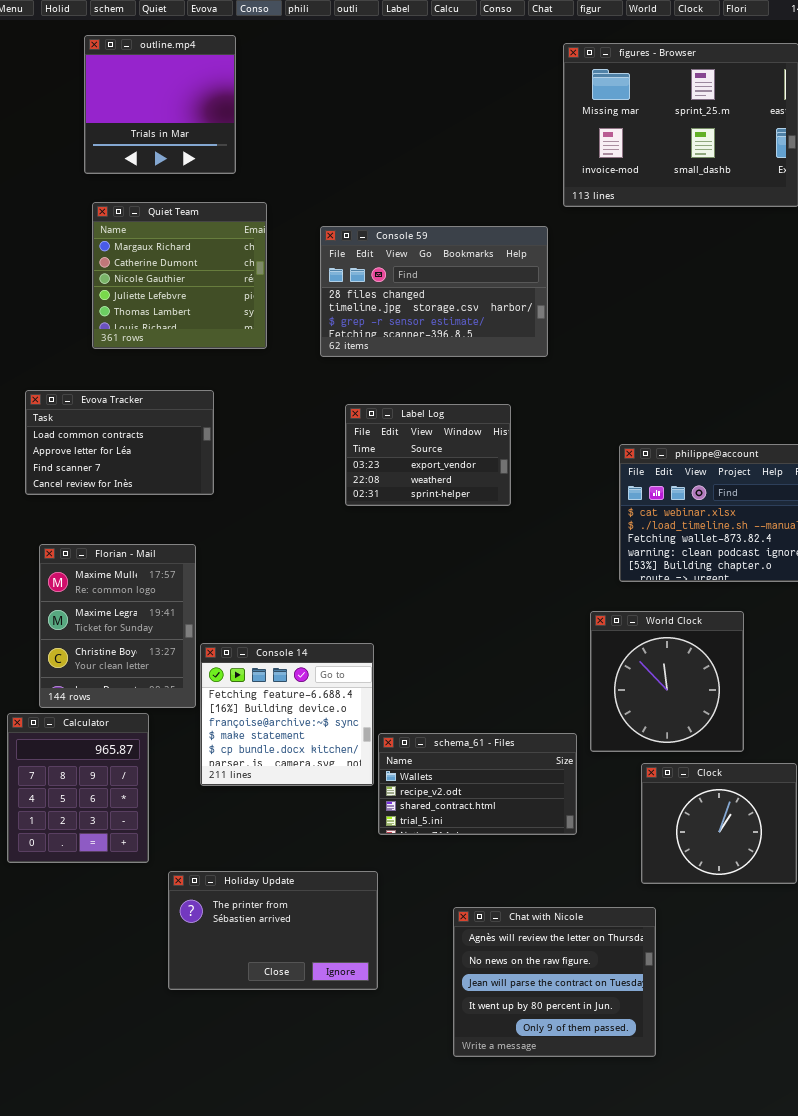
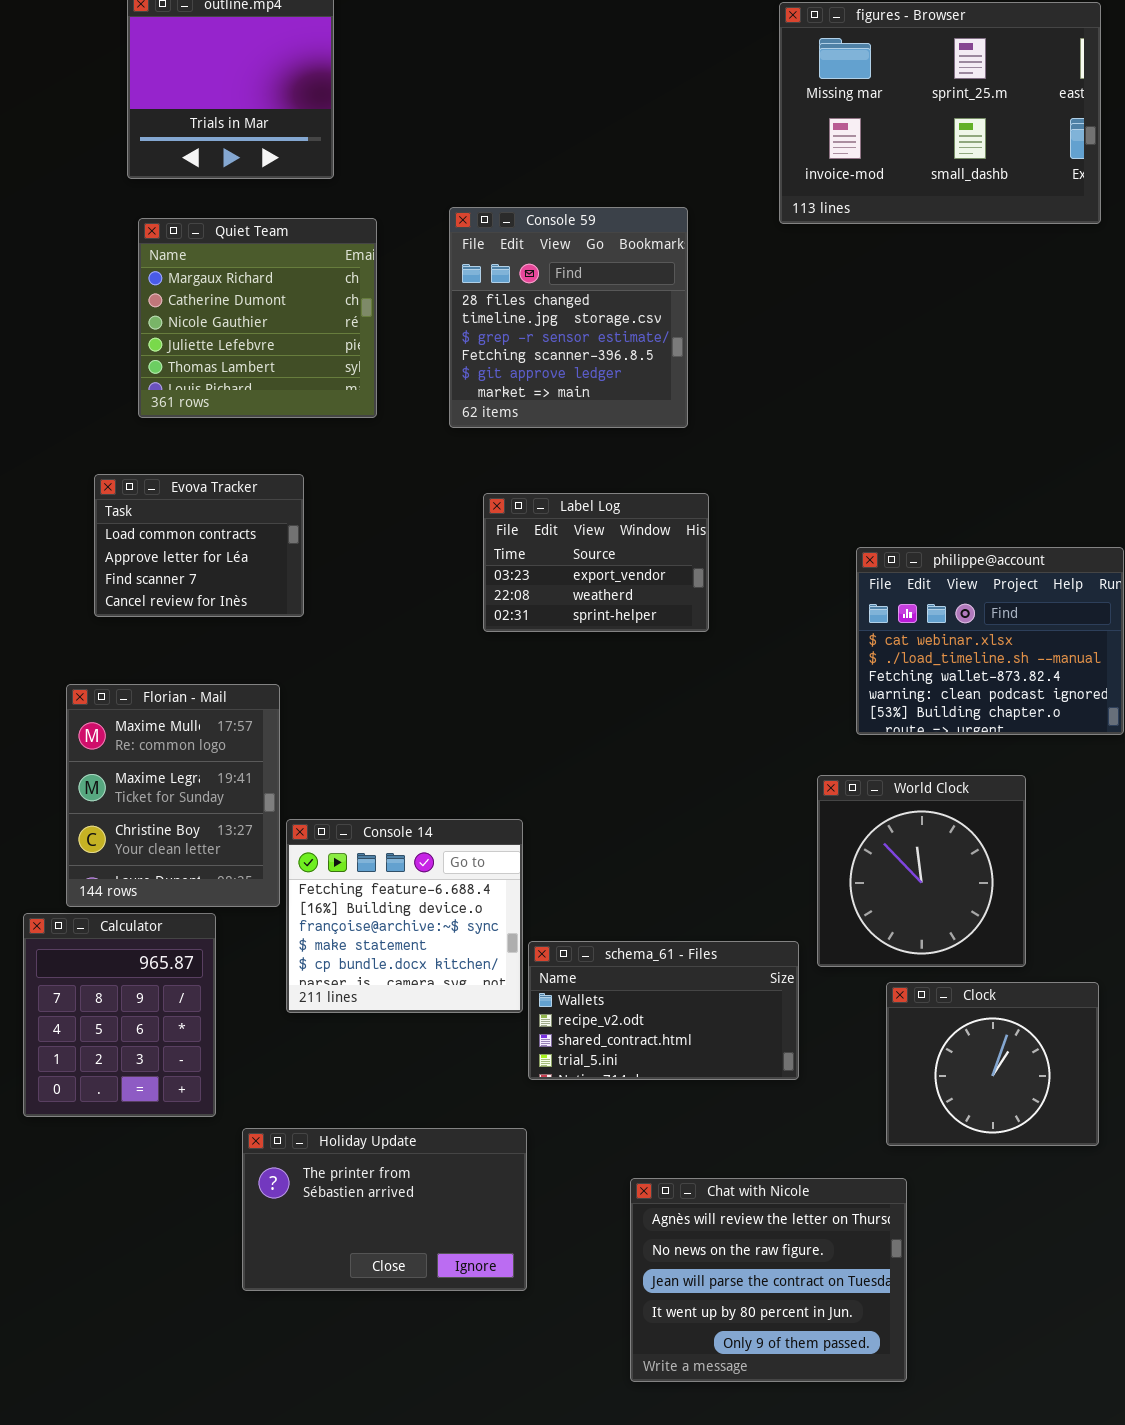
Console 59: [320,226,548,357] -> [449,207,688,428], resized
Evova Tracker: [25,390,214,495] -> [94,474,304,617], resized

